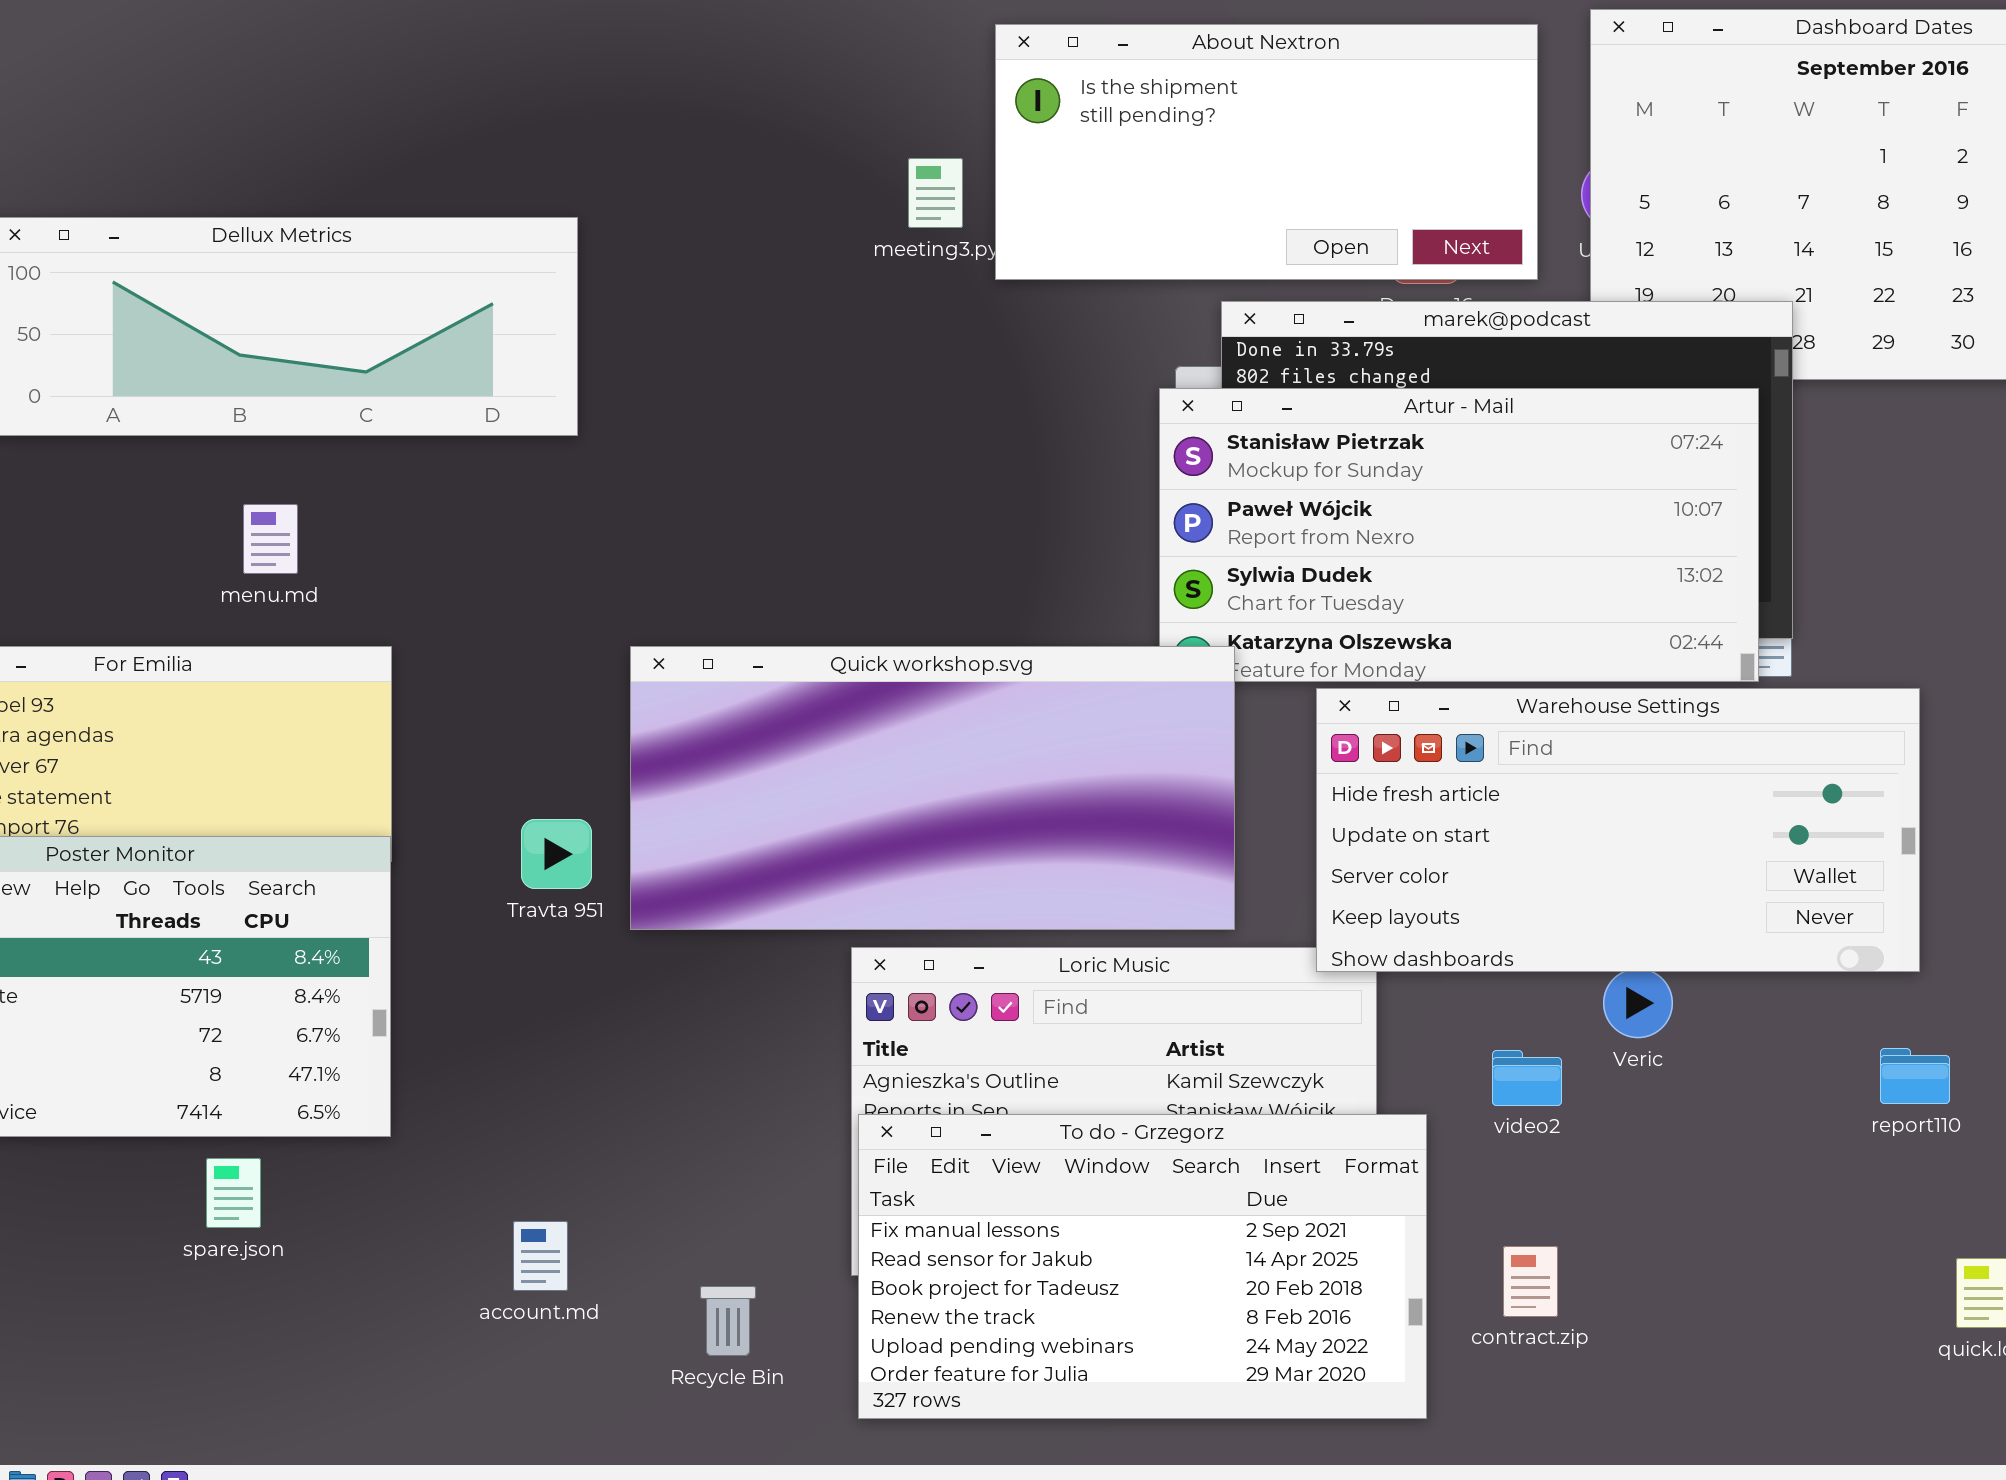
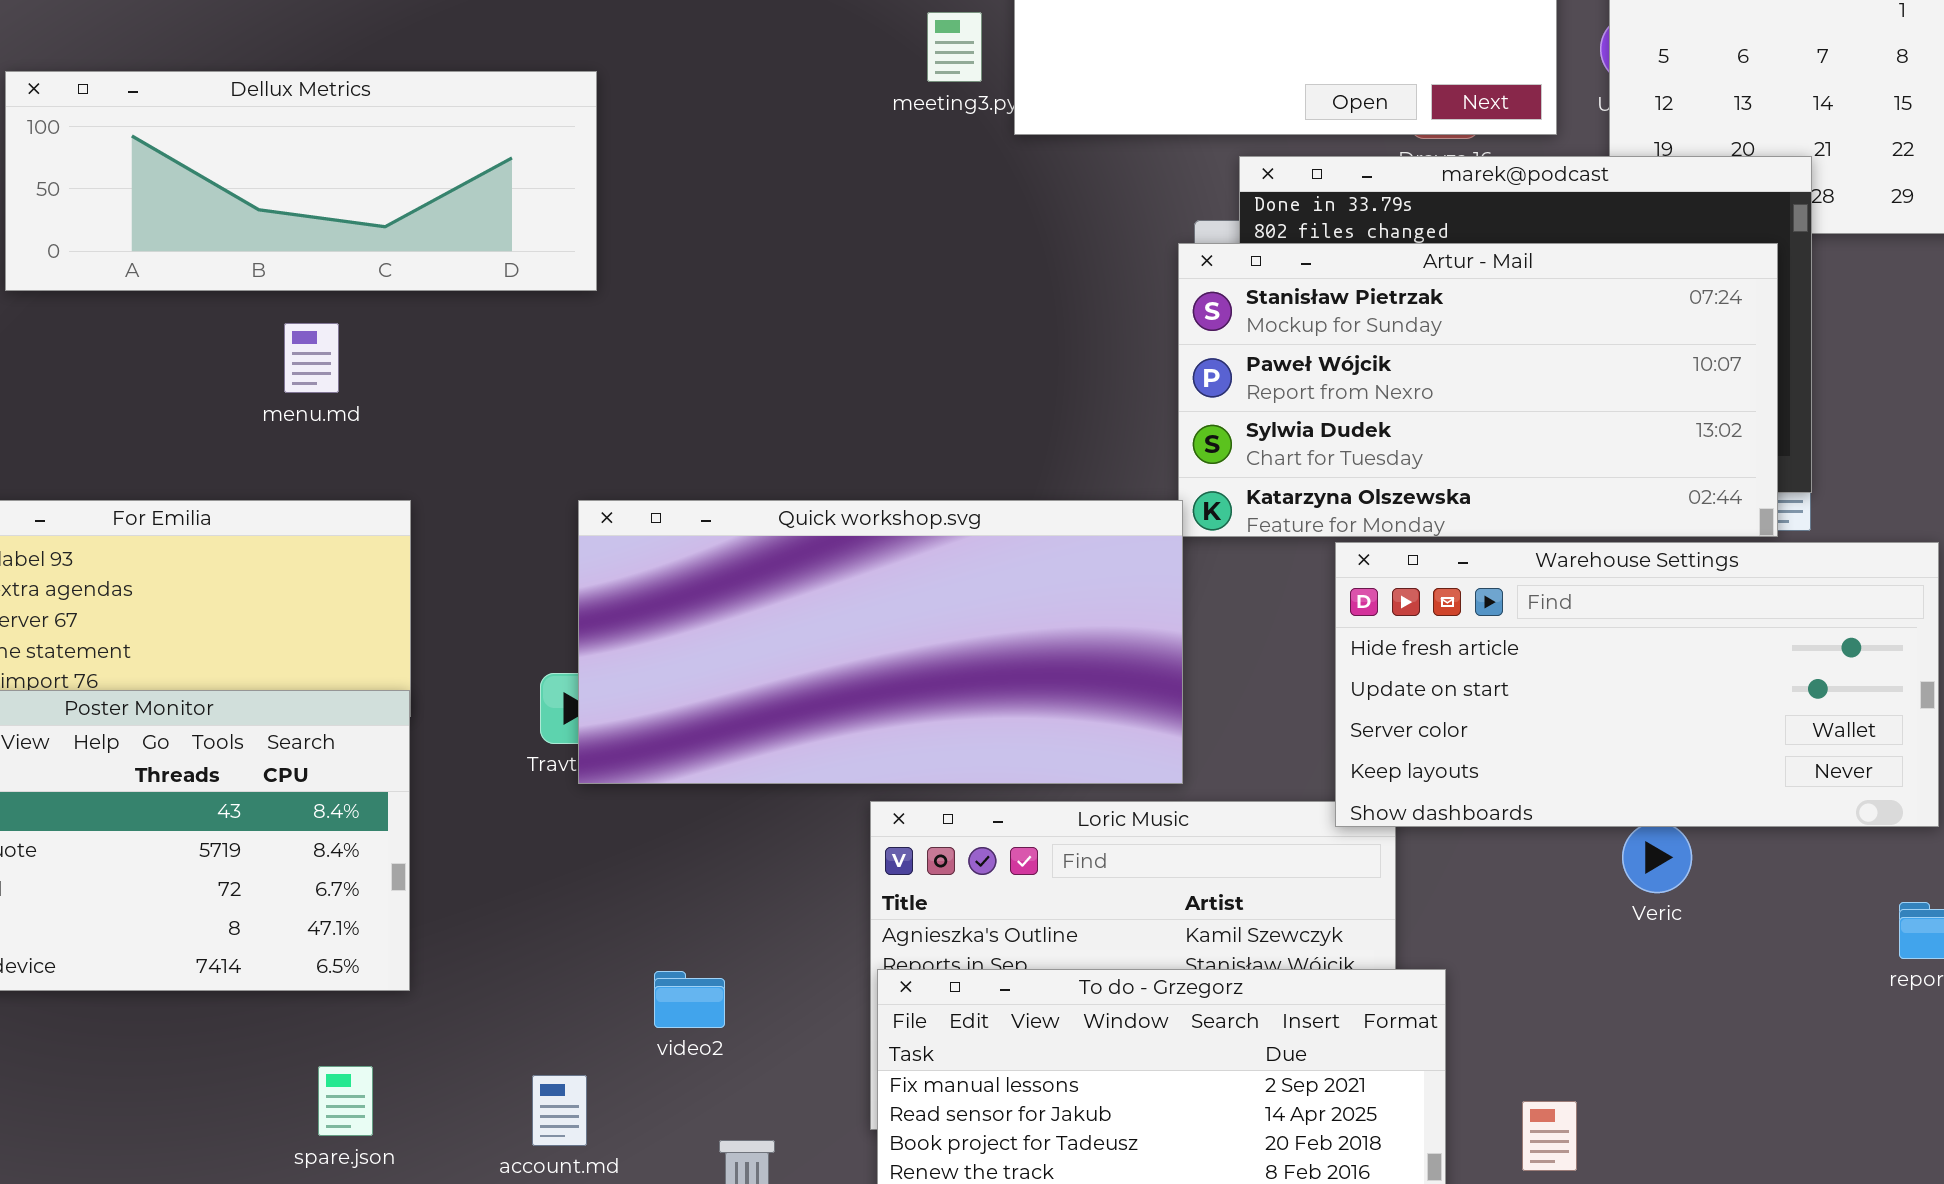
menu.md: [243,504,298,574] -> [284,323,339,393], moved
Quick workshop.svg: [630,646,1235,930] -> [578,500,1183,784], moved
video2: [1492,1050,1562,1106] -> [654,971,725,1028], moved
spare.json: [206,1158,261,1228] -> [318,1066,373,1136], moved

